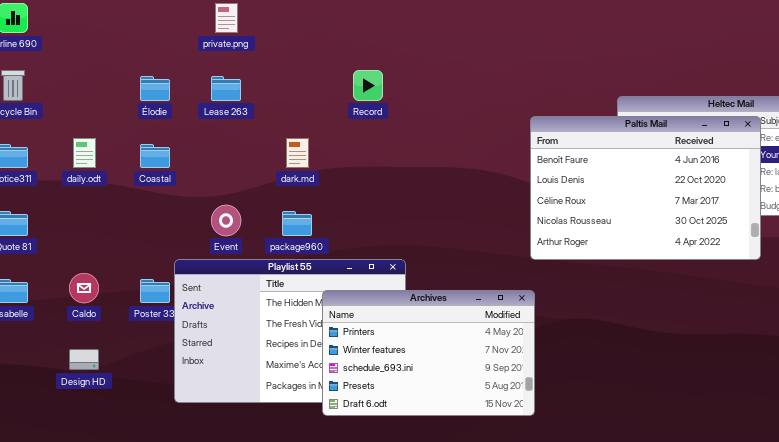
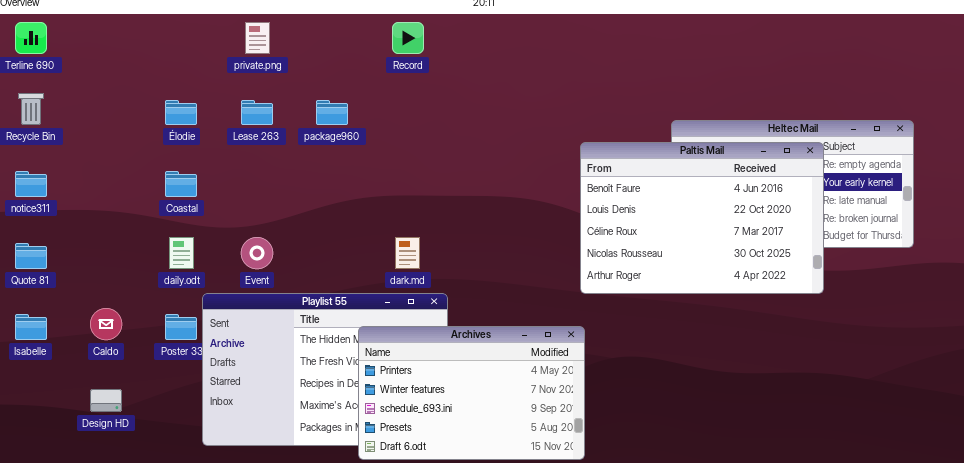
Record: [353,70,383,101] -> [392,22,424,54], moved
daily.odt: [73,138,96,168] -> [169,237,194,269], moved
dark.md: [286,138,309,168] -> [395,237,420,269], moved
package960: [282,211,312,236] -> [316,100,348,125], moved

